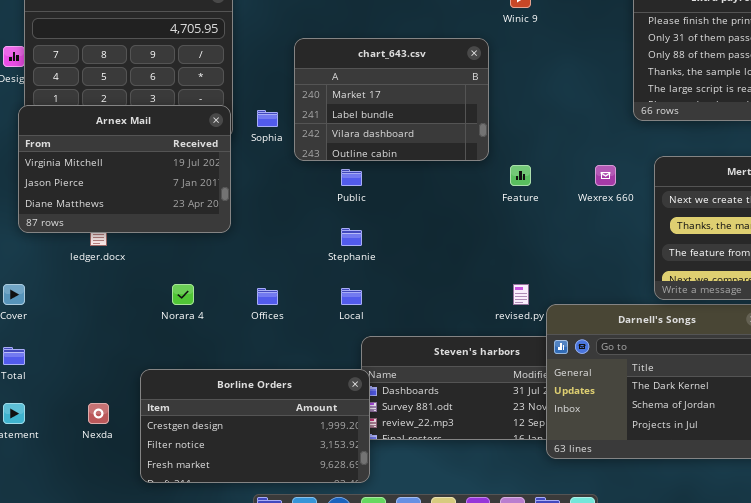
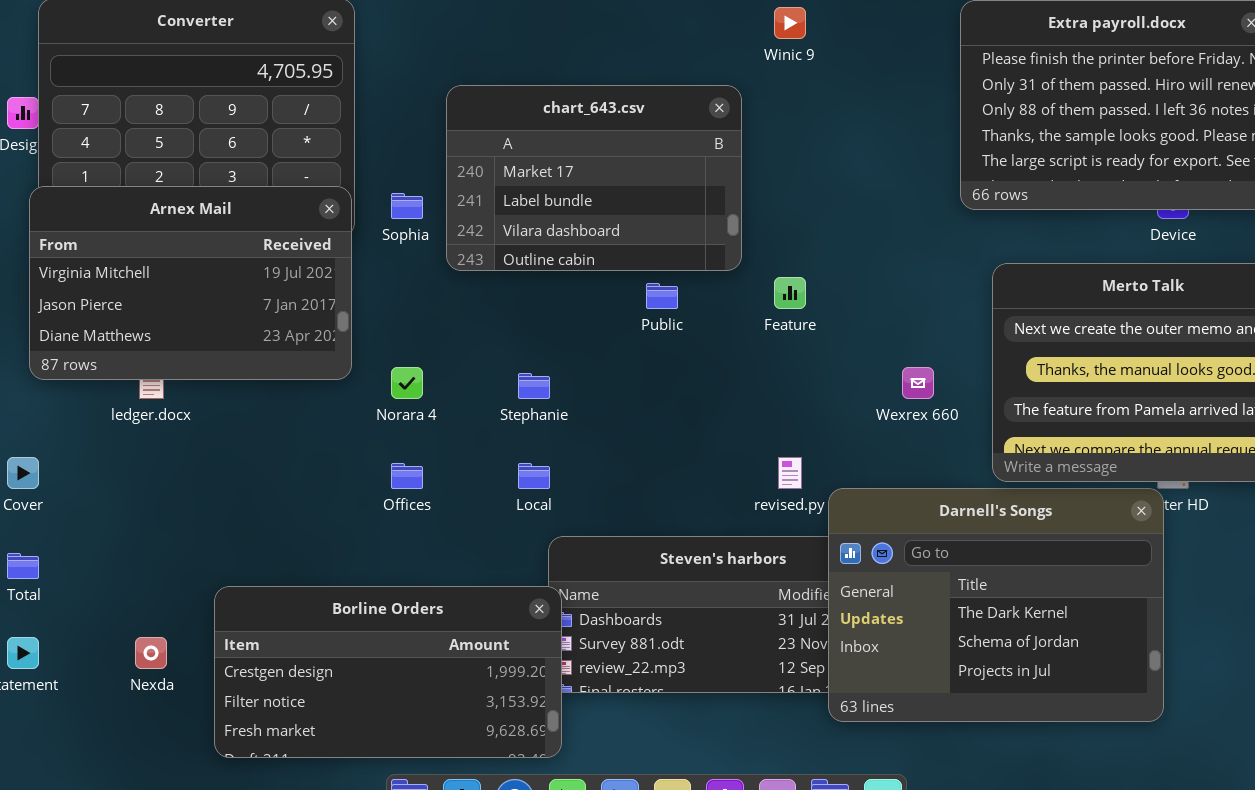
Wexrex 660: [595,165,616,186] -> [902,367,934,399], moved
Public: [341,169,362,186] -> [646,283,678,309], moved
Norara 4: [172,284,194,305] -> [391,367,423,399], moved

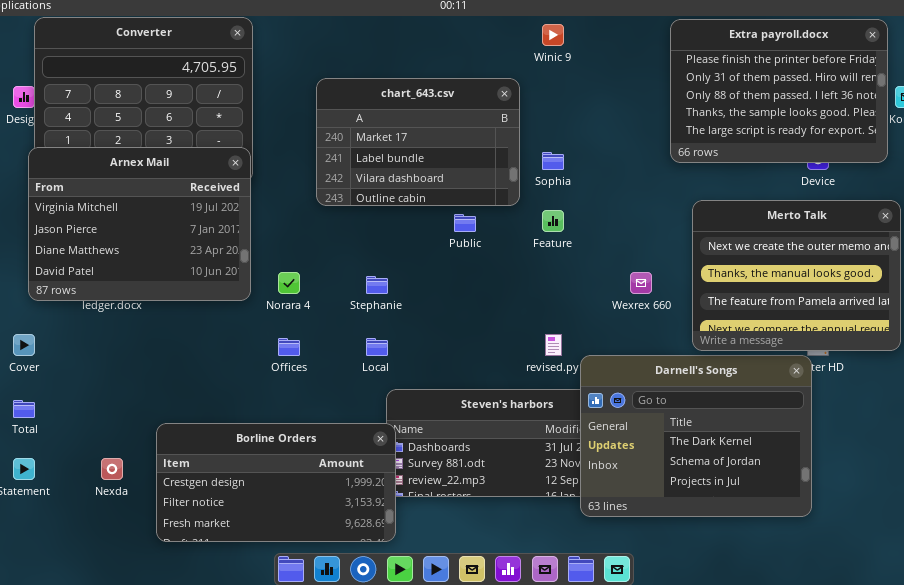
Arnex Mail: [29,186,352,380] -> [28,147,251,301], resized
Sophia: [391,193,423,219] -> [542,152,564,170], moved

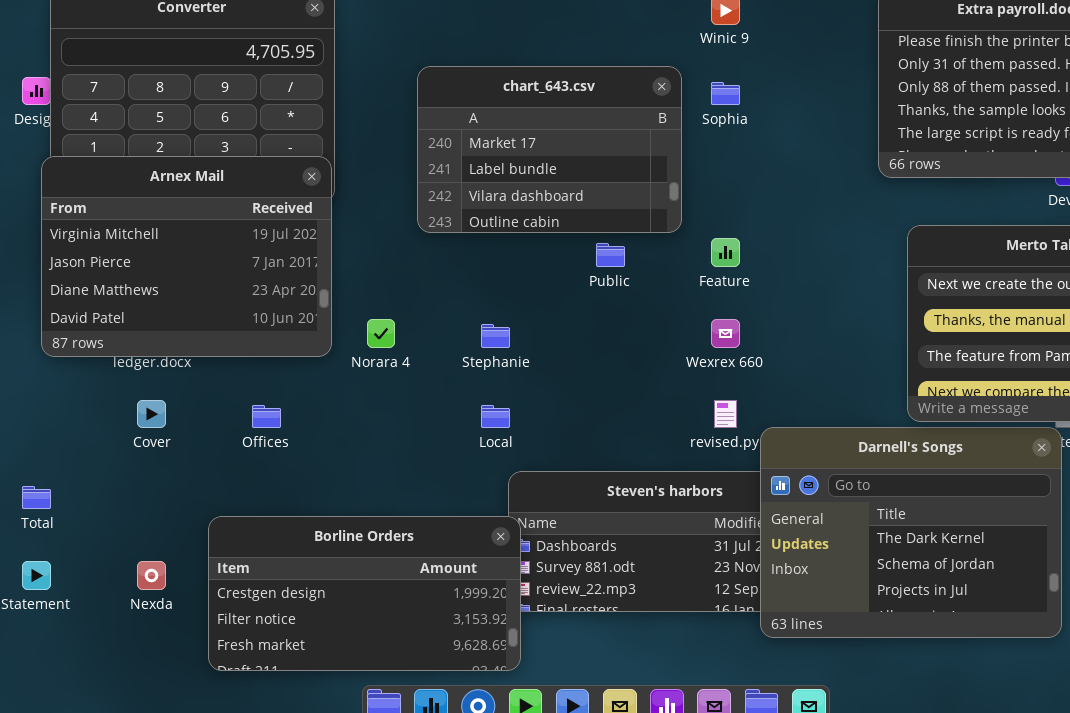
Sophia: [542,152,564,170] -> [711,82,740,105], moved
Wexrex 660: [630,272,652,294] -> [711,319,740,348], moved
Cover: [13,334,35,356] -> [137,400,166,428], moved
Offices: [278,338,300,356] -> [252,405,281,428], moved

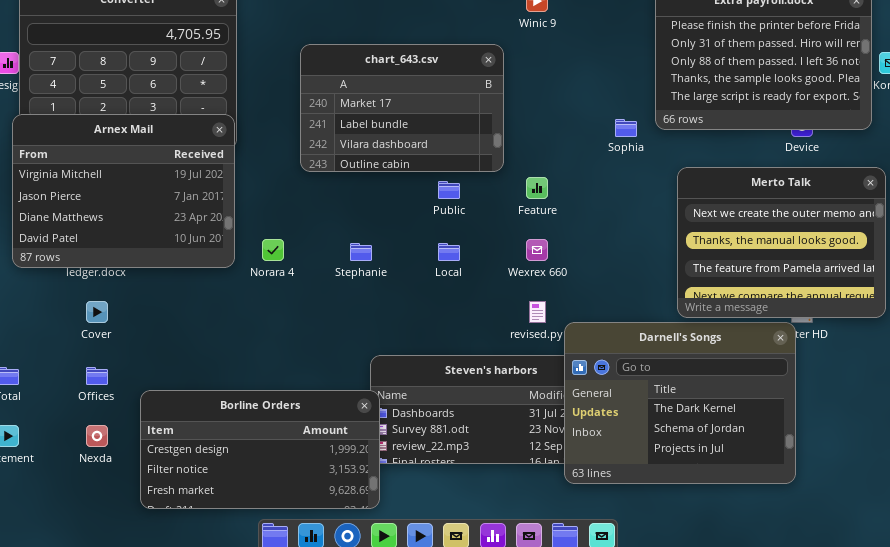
Sophia: [711,82,740,105] -> [615,119,637,137], moved
Offices: [252,405,281,428] -> [86,367,108,385], moved
Local: [481,405,510,428] -> [438,243,460,261], moved

